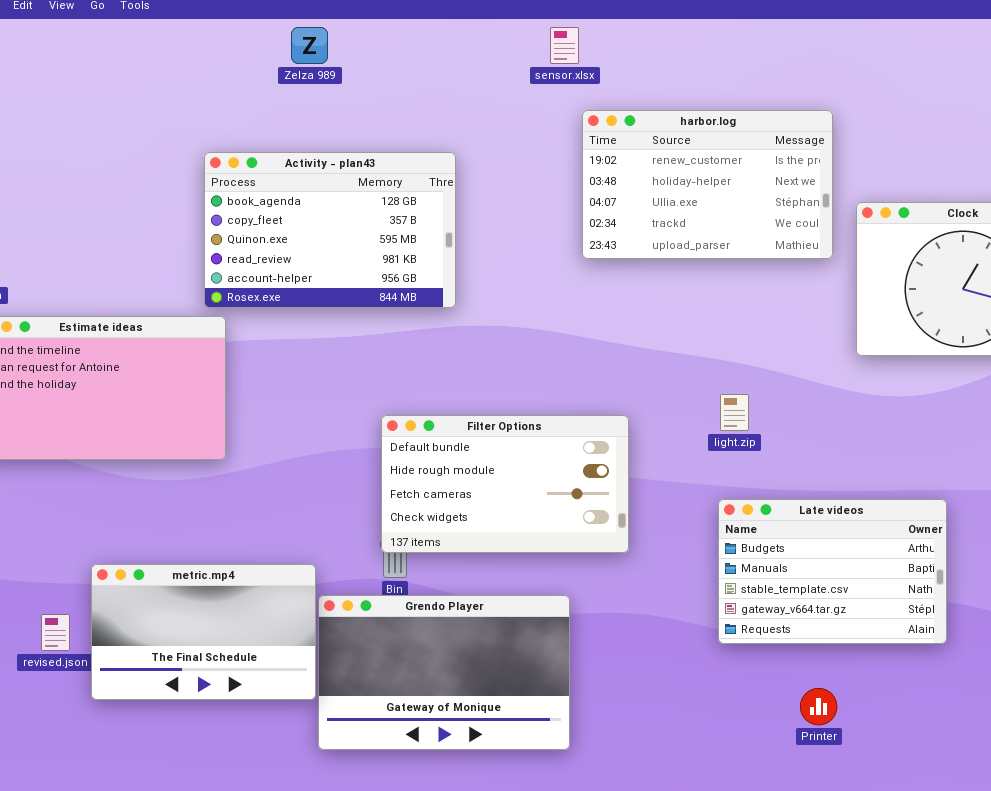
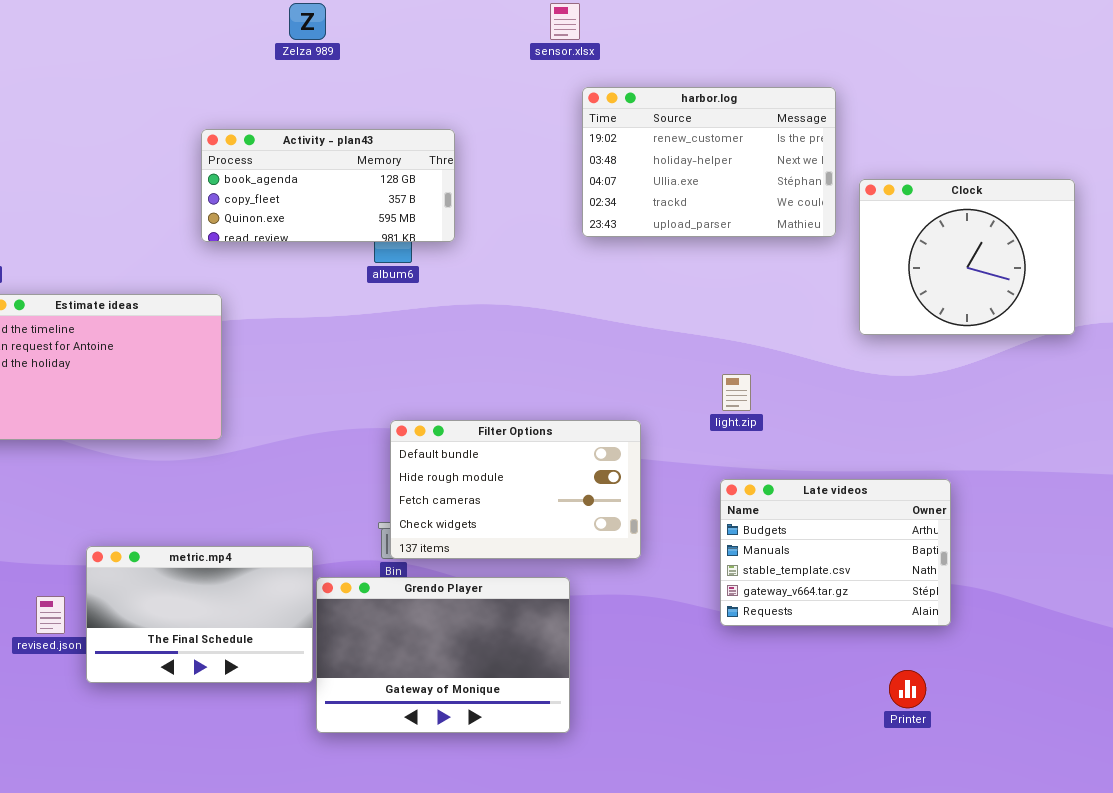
Activity - plan43: [204,152,456,308] -> [201,129,455,242], resized
Filter Options: [381,415,629,553] -> [390,420,641,559], moved
Printer: [800,688,837,725] -> [889,670,926,708], moved

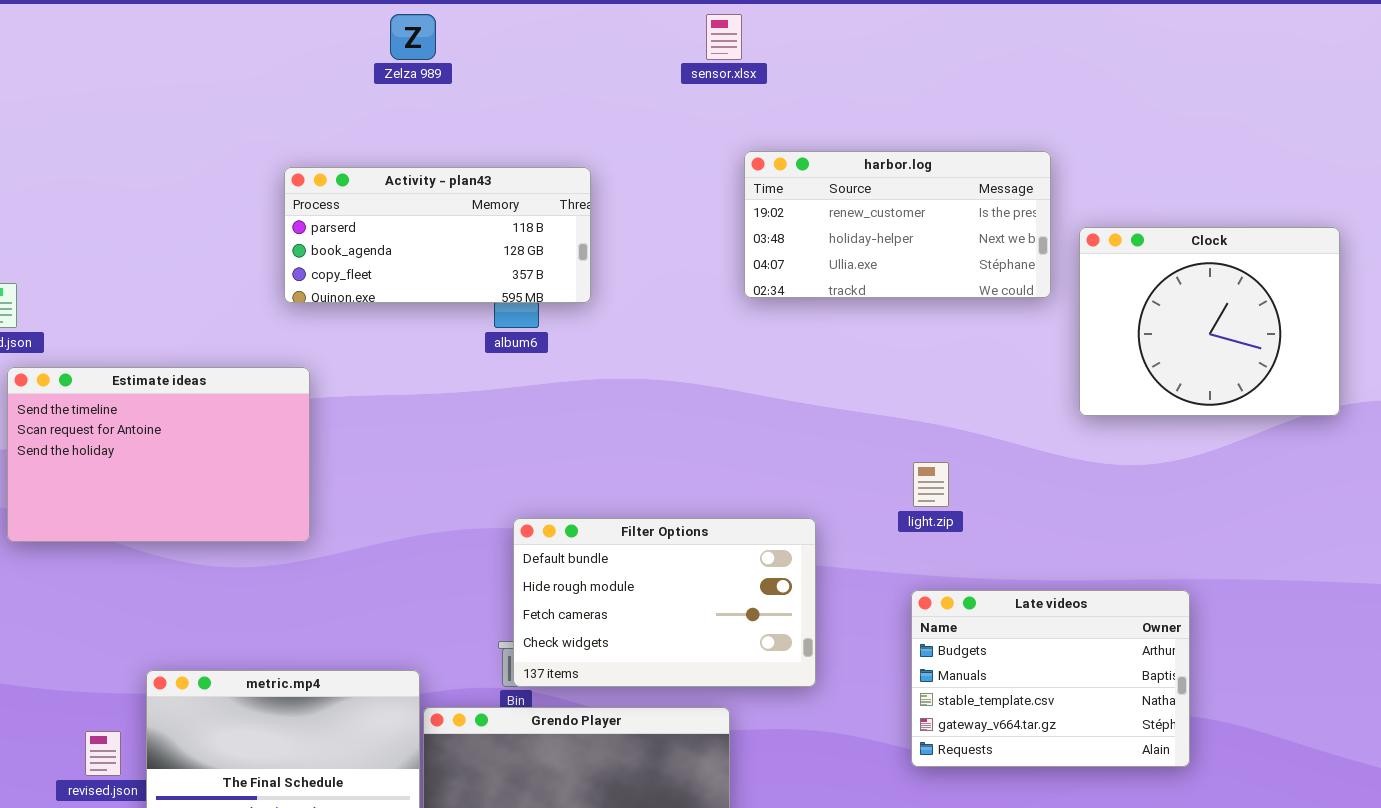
harbor.log: [582,87,836,237] -> [744,151,1051,298], resized
Activity - plan43: [201,129,455,242] -> [284,167,591,303], scrolled up 1 row

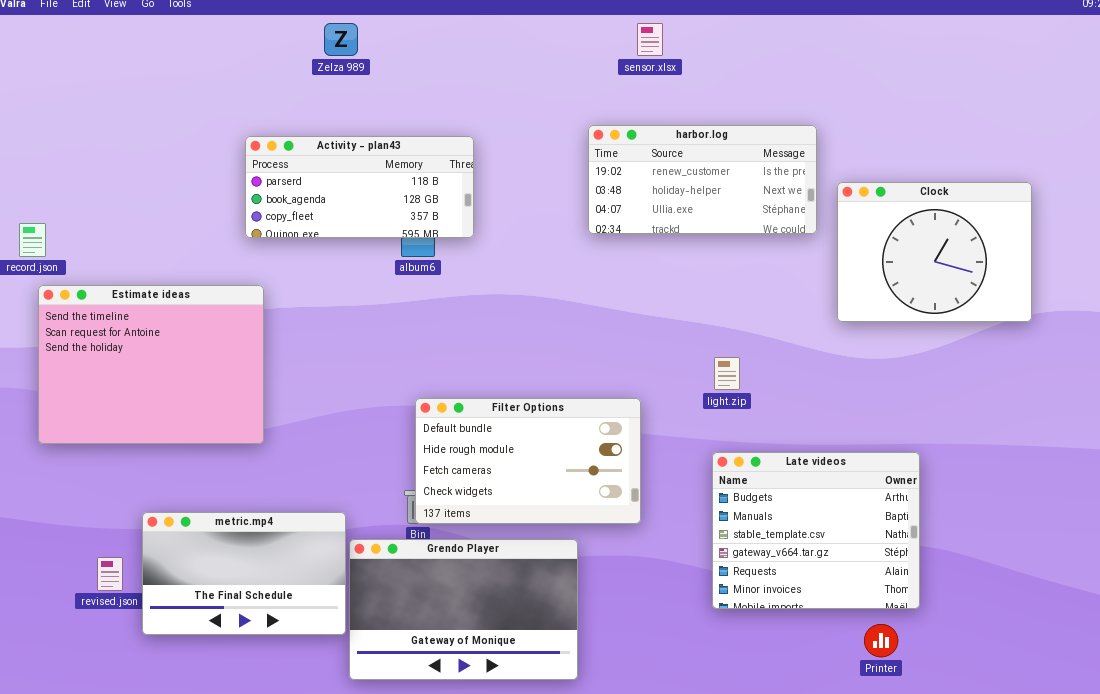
sensor.xlsx: [706,14,742,60] -> [637,23,663,56], moved
Estimate ideas: [7,367,310,542] -> [38,285,264,444], resized
Late videos: [911,590,1190,767] -> [712,452,920,609], resized

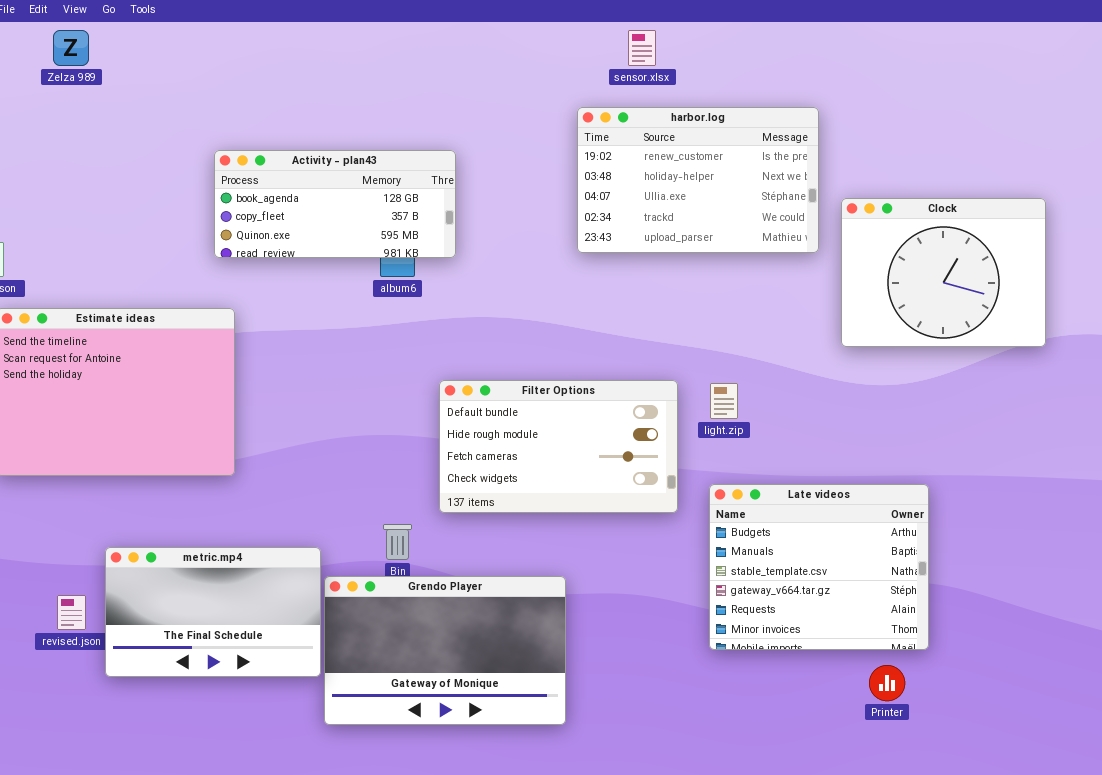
Zelza 989: [324,23,358,56] -> [53,30,89,66], moved
harbor.log: [588,125,817,234] -> [577,107,819,253], resized
Activity - plan43: [245,136,474,238] -> [214,150,456,258], scrolled down 1 row
Filter Options: [415,398,641,524] -> [439,380,678,513], moved

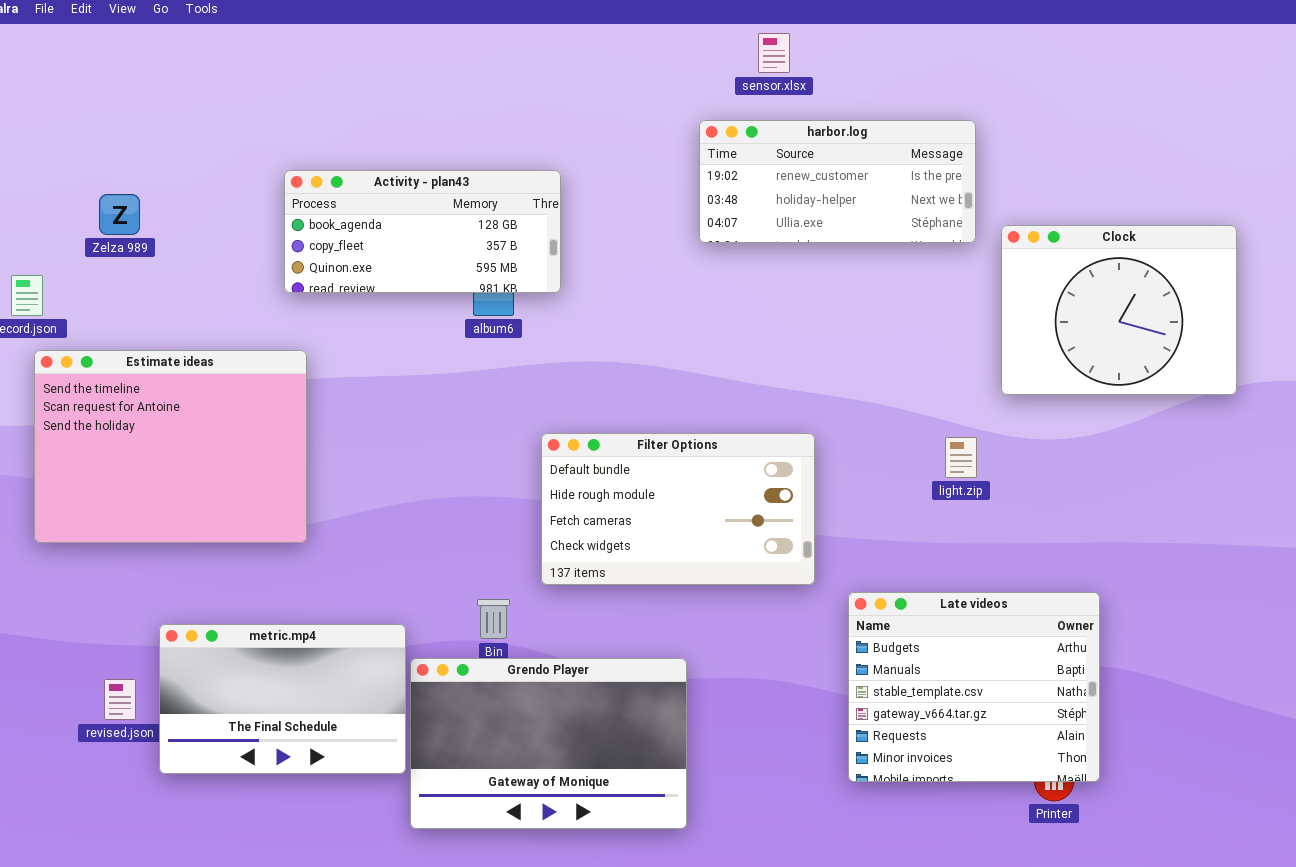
Zelza 989: [53,30,89,66] -> [99,194,140,235], moved
harbor.log: [577,107,819,253] -> [699,120,976,243], resized
light.zip: [710,383,738,419] -> [945,437,977,478], moved
Late videos: [709,484,929,650] -> [848,592,1100,782], moved

